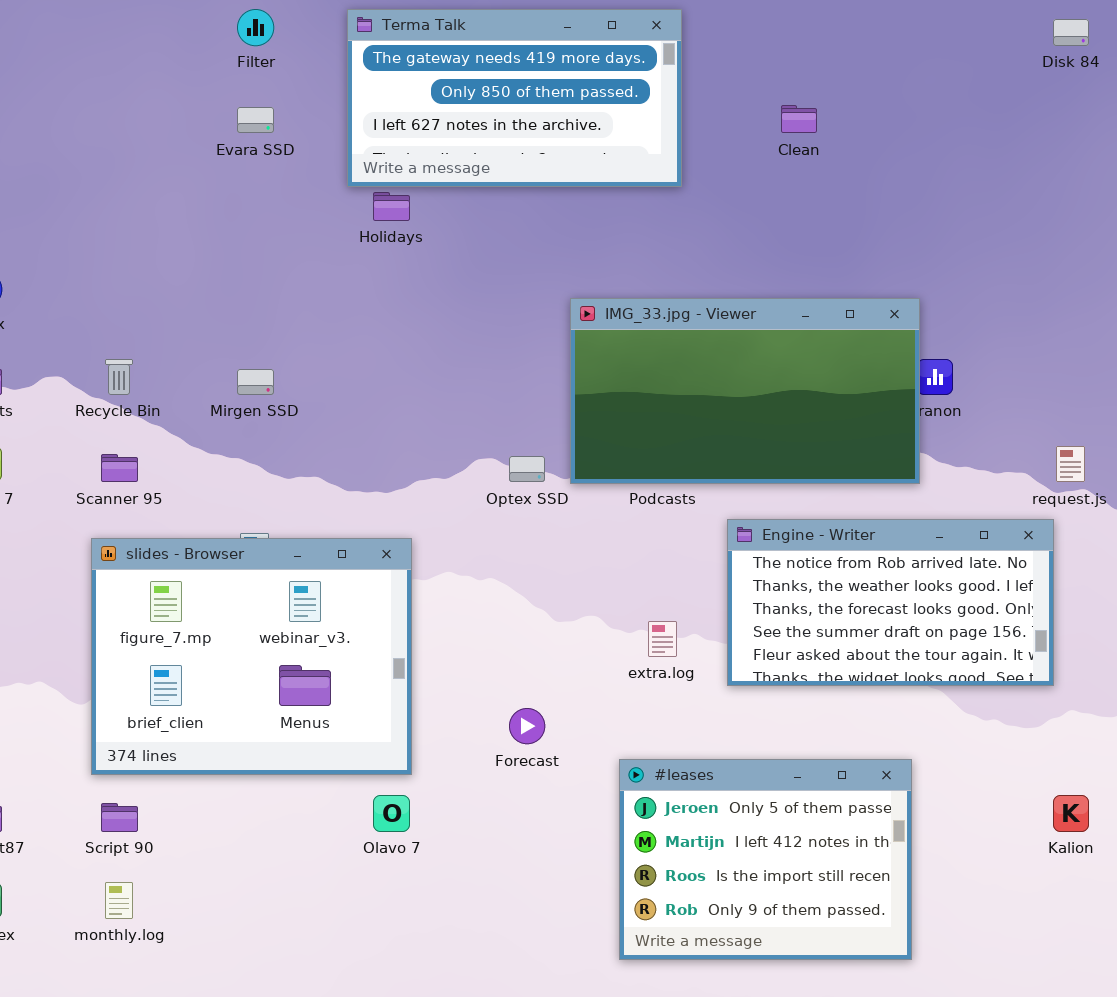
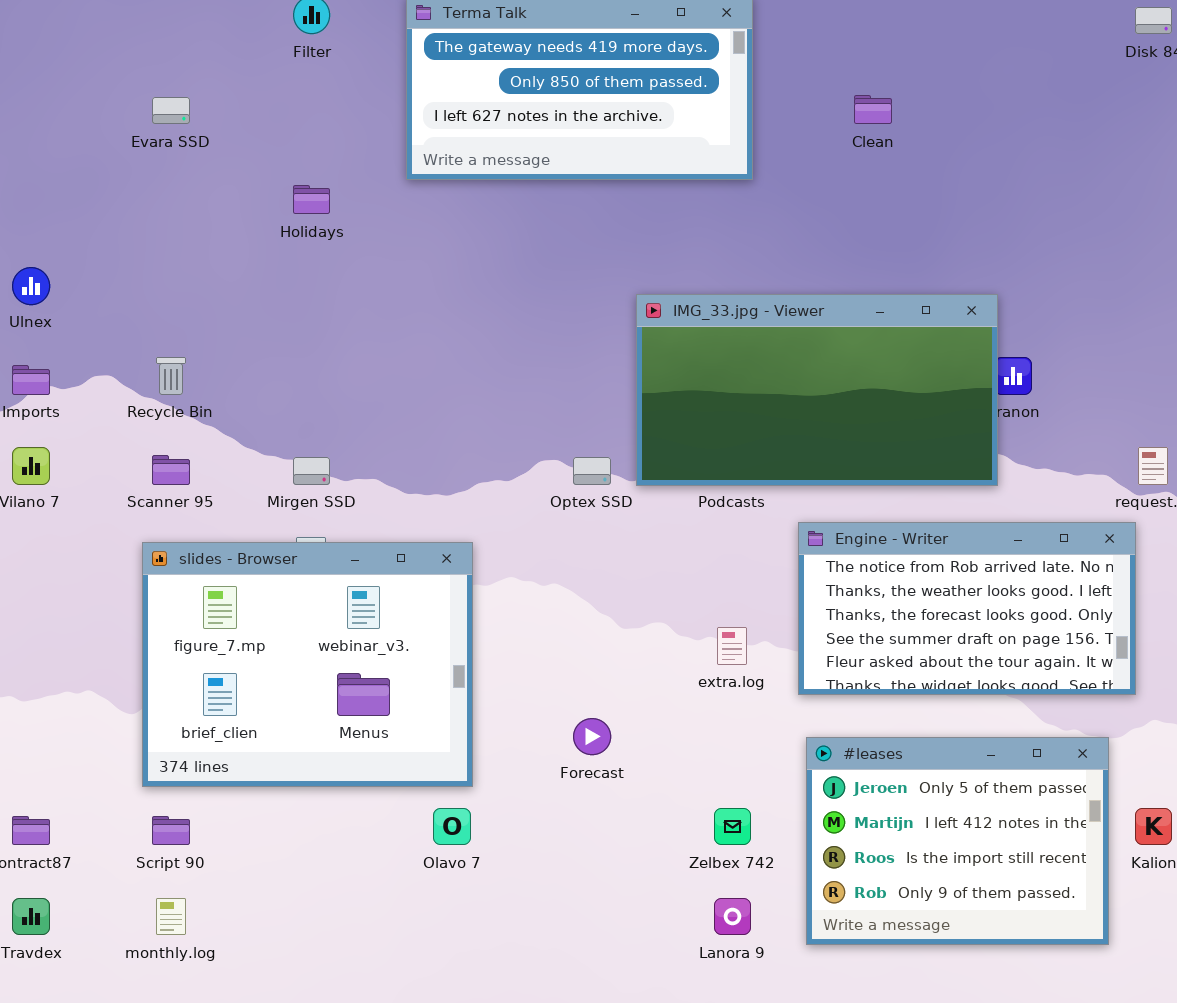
Evara SSD: [237,107,274,133] -> [152,97,190,124], moved
Holidays: [373,192,410,221] -> [293,185,330,214], moved
Mirgen SSD: [237,369,274,395] -> [293,457,330,485], moved
#leases: [619,759,912,960] -> [806,737,1109,945], moved

